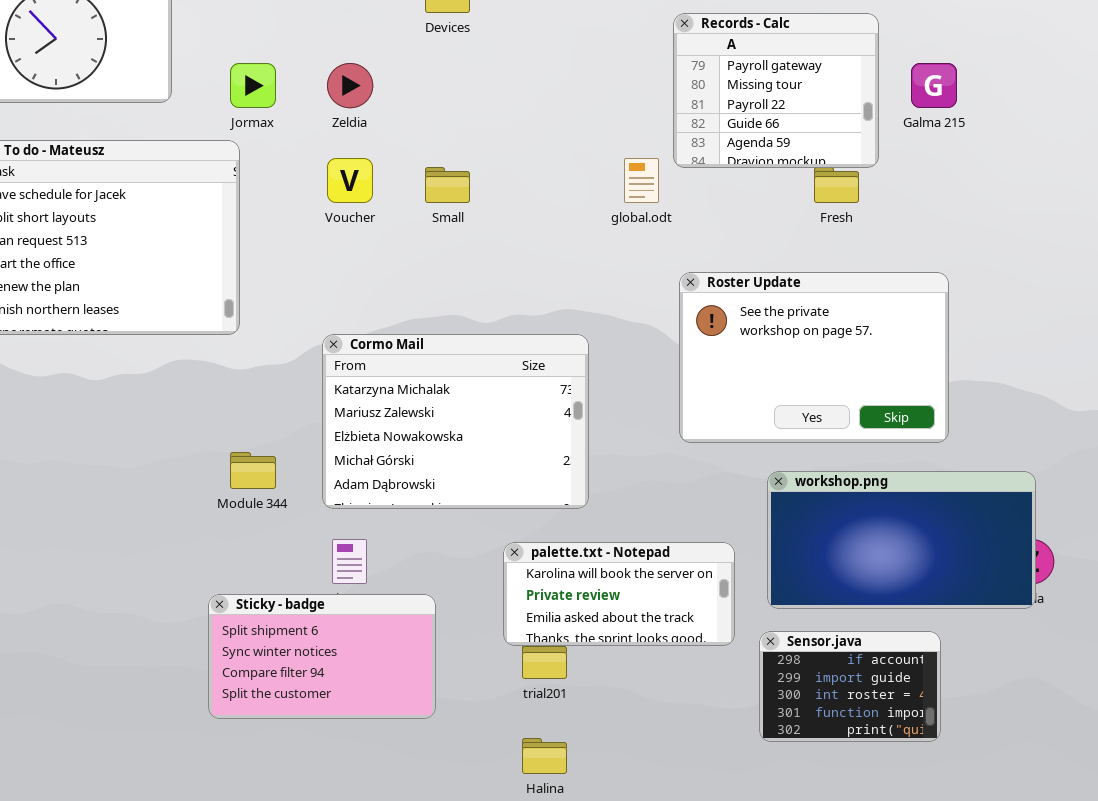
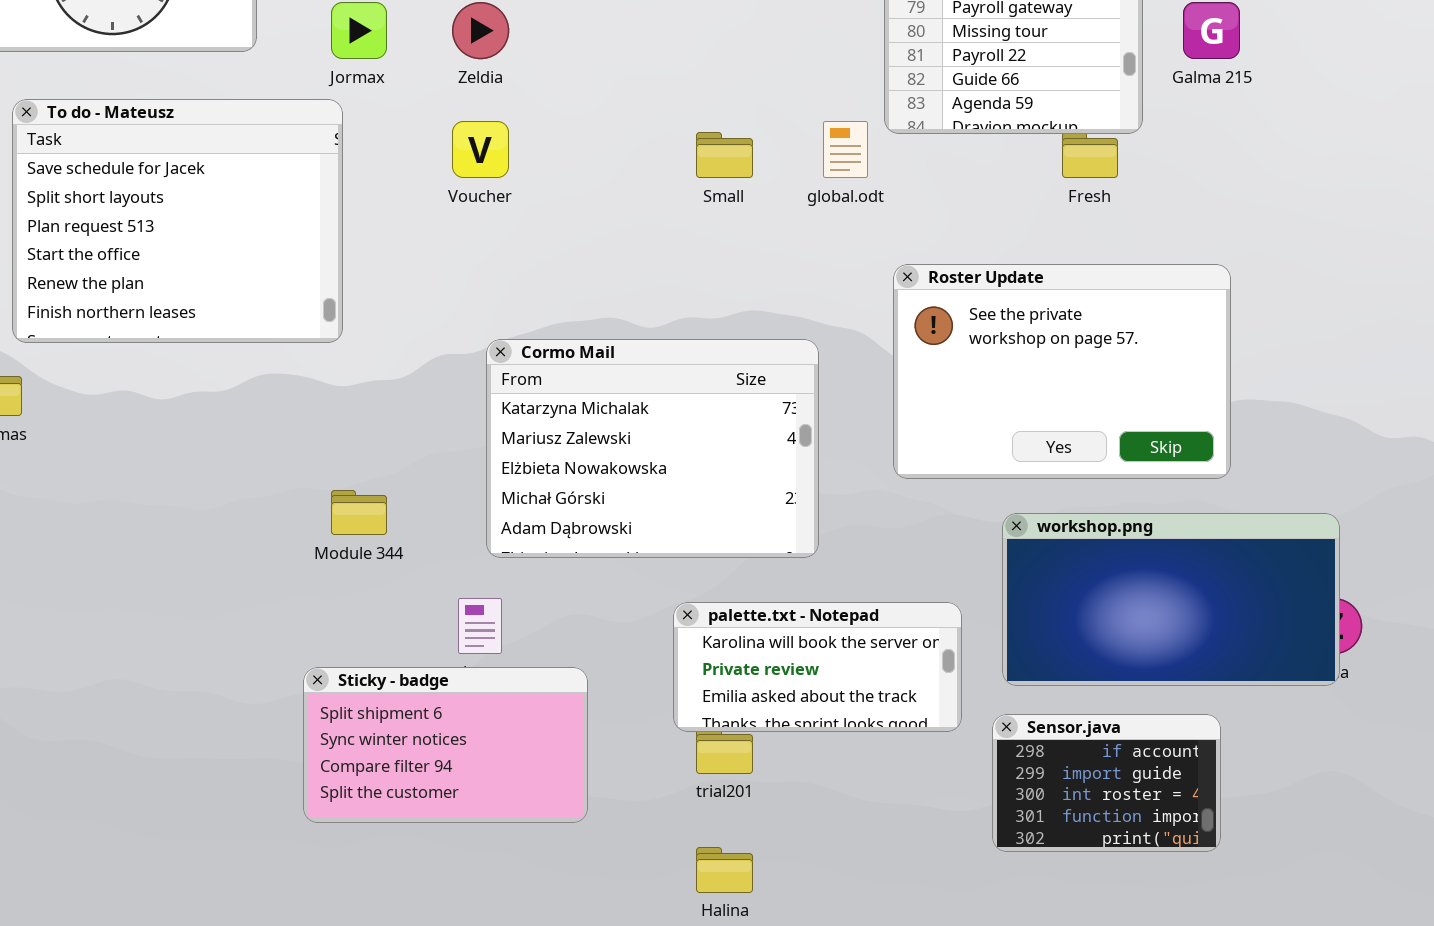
Small: [425,167,470,203] -> [696,132,753,178], moved
Cormo Mail: [322,334,589,509] -> [486,339,819,558], moved

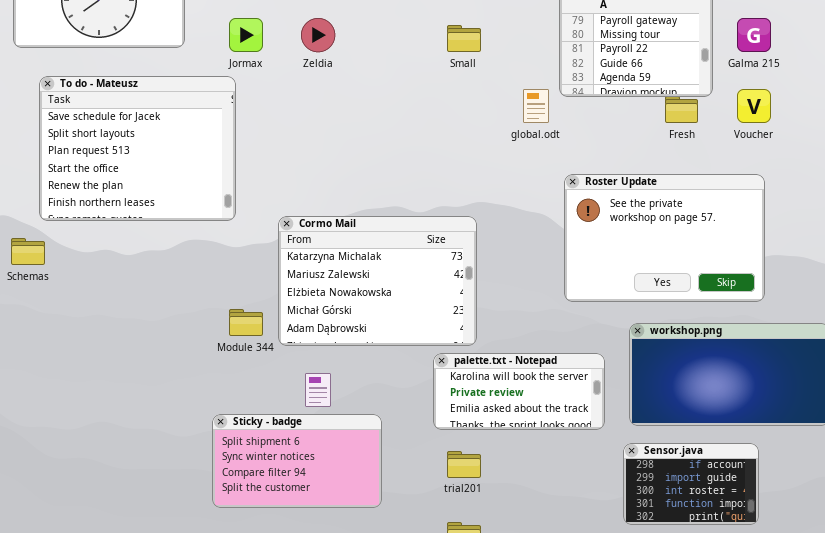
Voucher: [452,121,509,178] -> [737,89,771,123], moved
Small: [696,132,753,178] -> [447,25,481,52], moved
Cormo Mail: [486,339,819,558] -> [278,216,477,346], moved
palette.txt - Notepad: [673,602,962,732] -> [433,353,605,430], moved

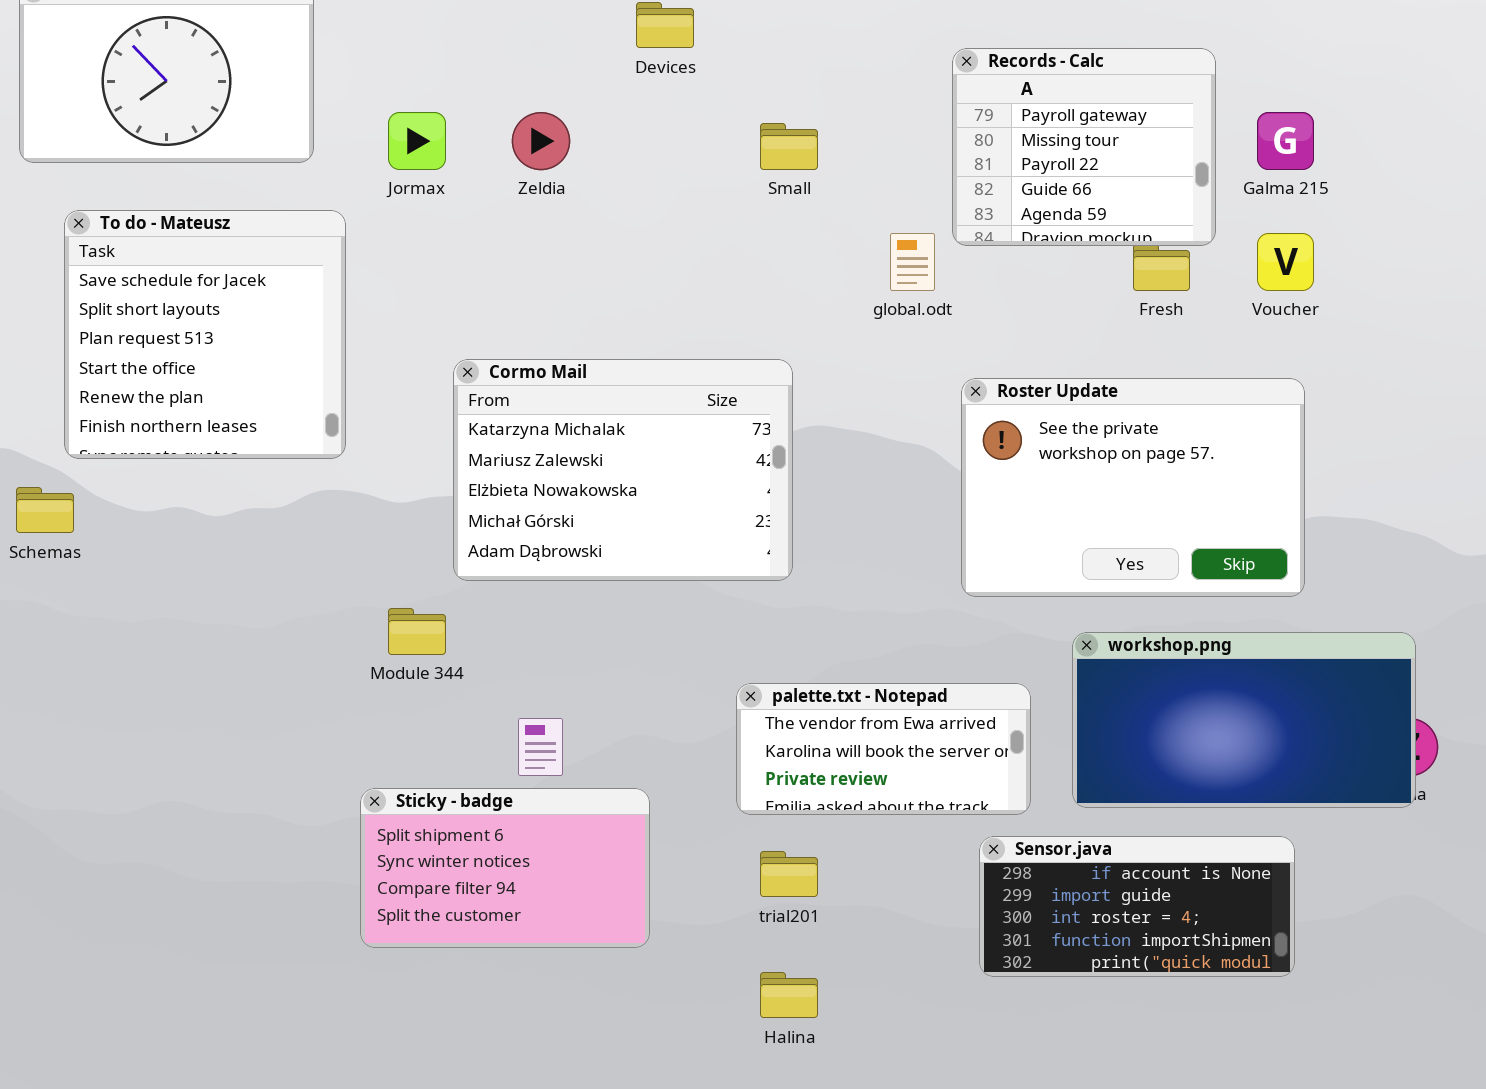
To do - Mateusz: [39,76,236,221] -> [64,210,346,459], resized
Cormo Mail: [278,216,477,346] -> [453,359,793,581], moved
palette.txt - Notepad: [433,353,605,430] -> [736,683,1031,815], scrolled up 1 row
Sensor.java: [623,443,759,525] -> [979,836,1295,977], resized

